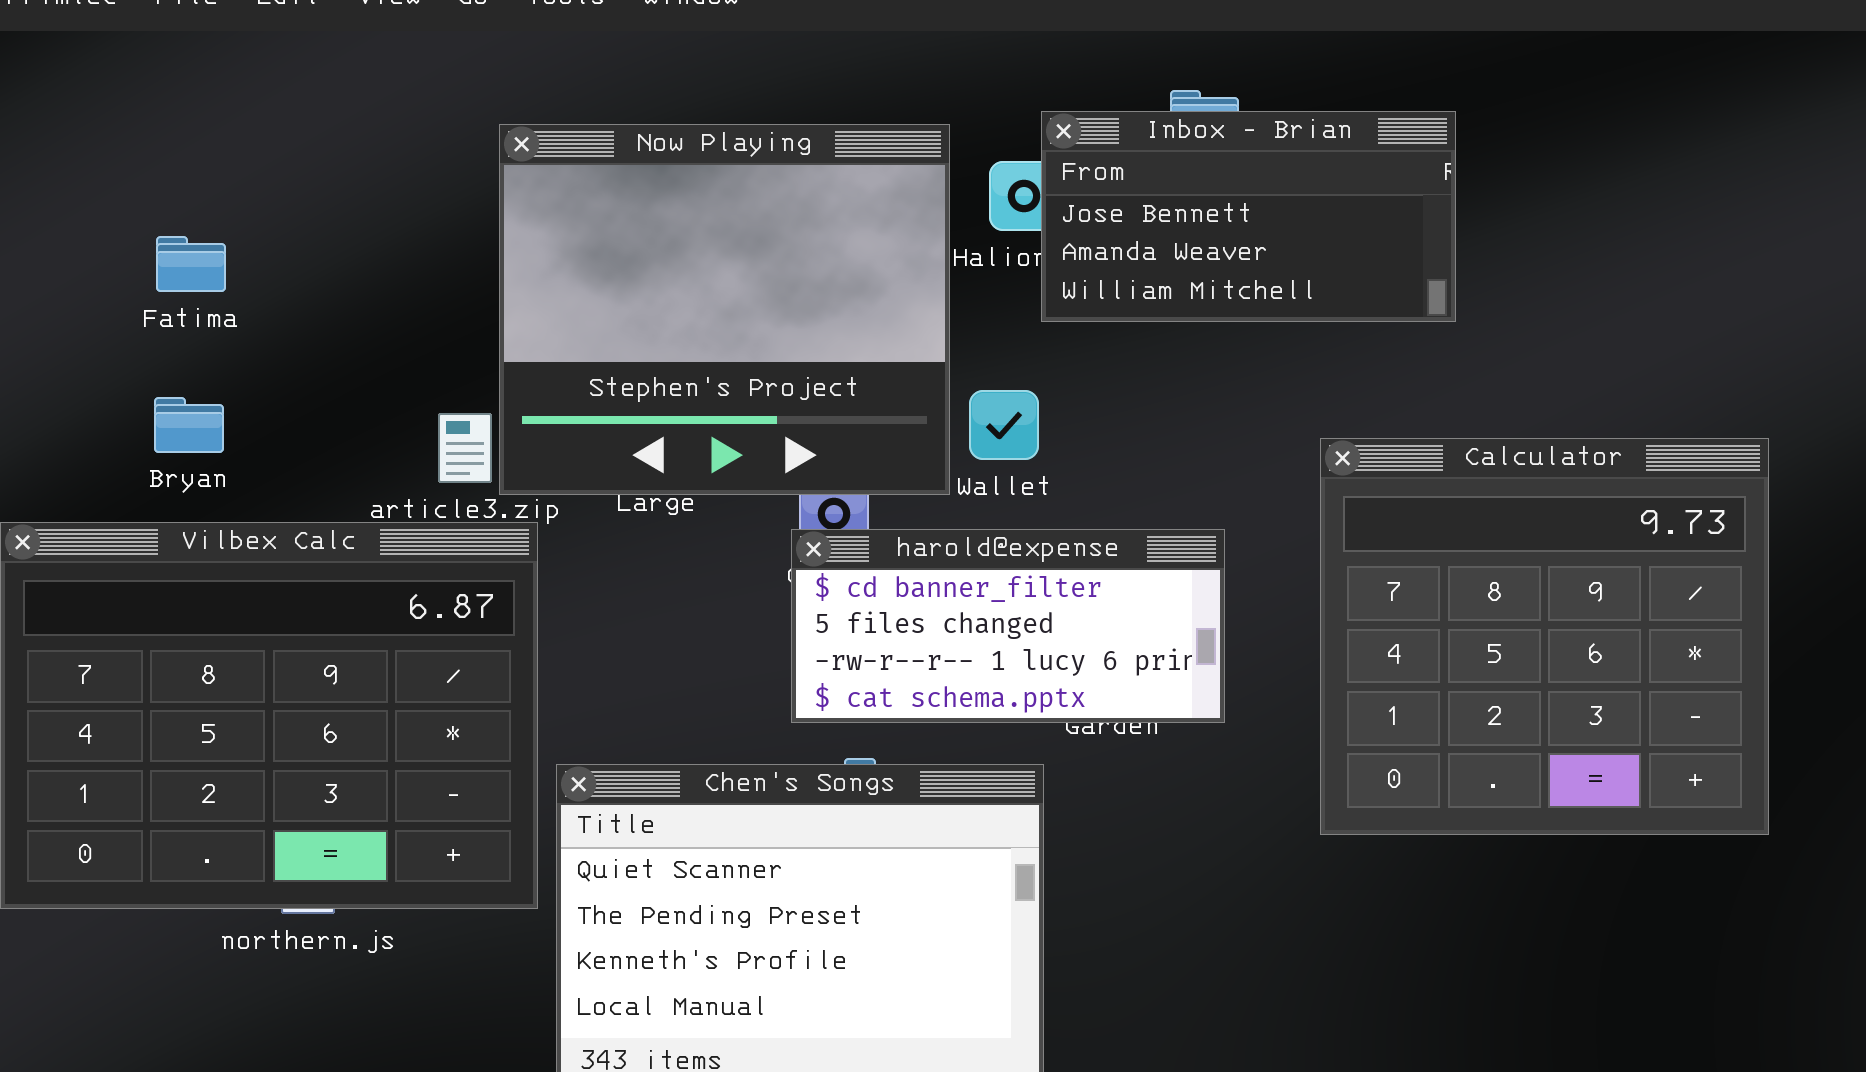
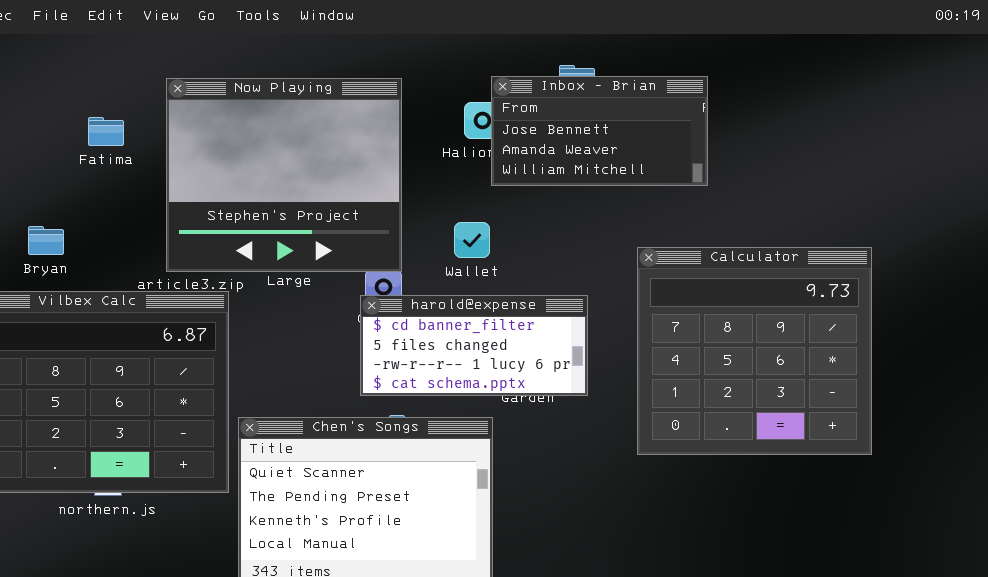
Now Playing: [499,124,950,495] -> [166,78,402,272], moved
Fatima: [156,236,226,292] -> [88,117,124,146], moved

